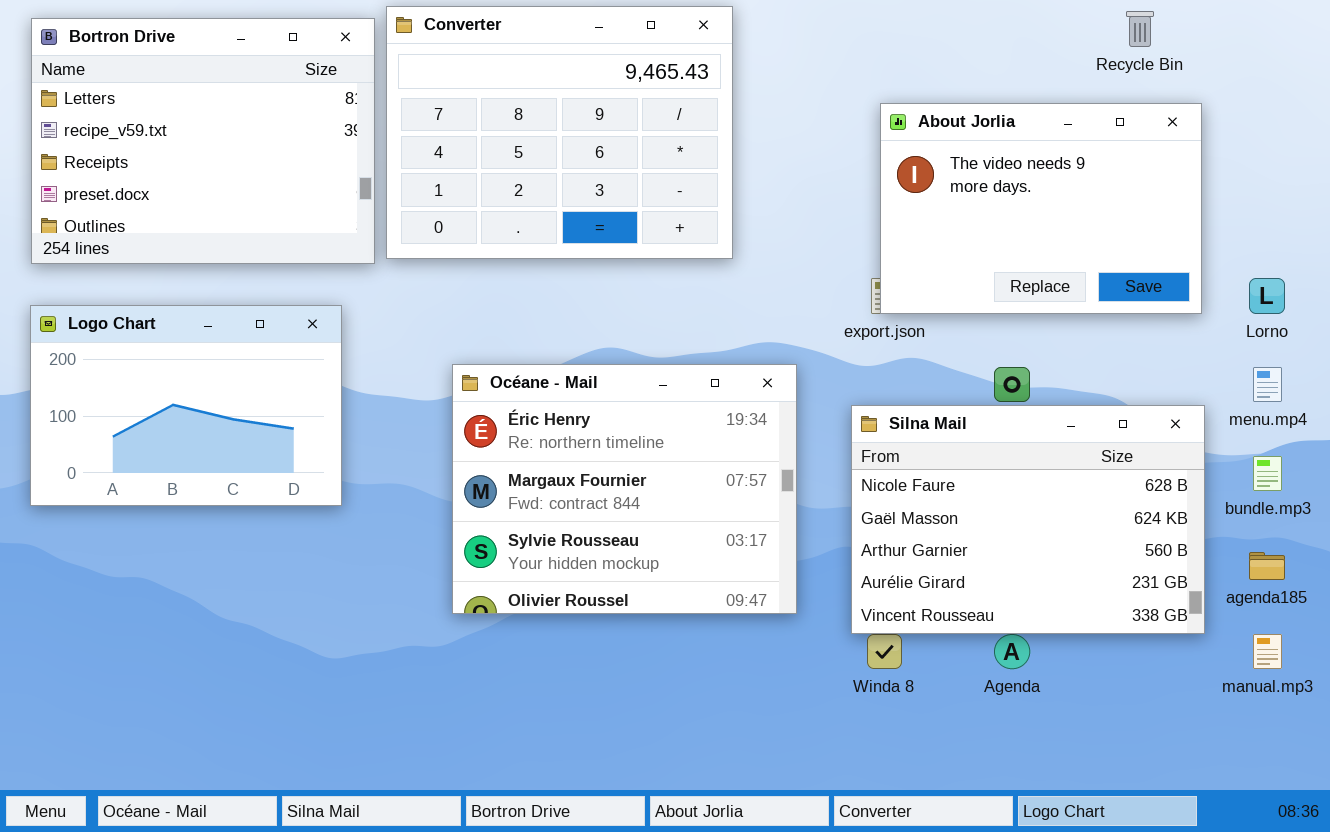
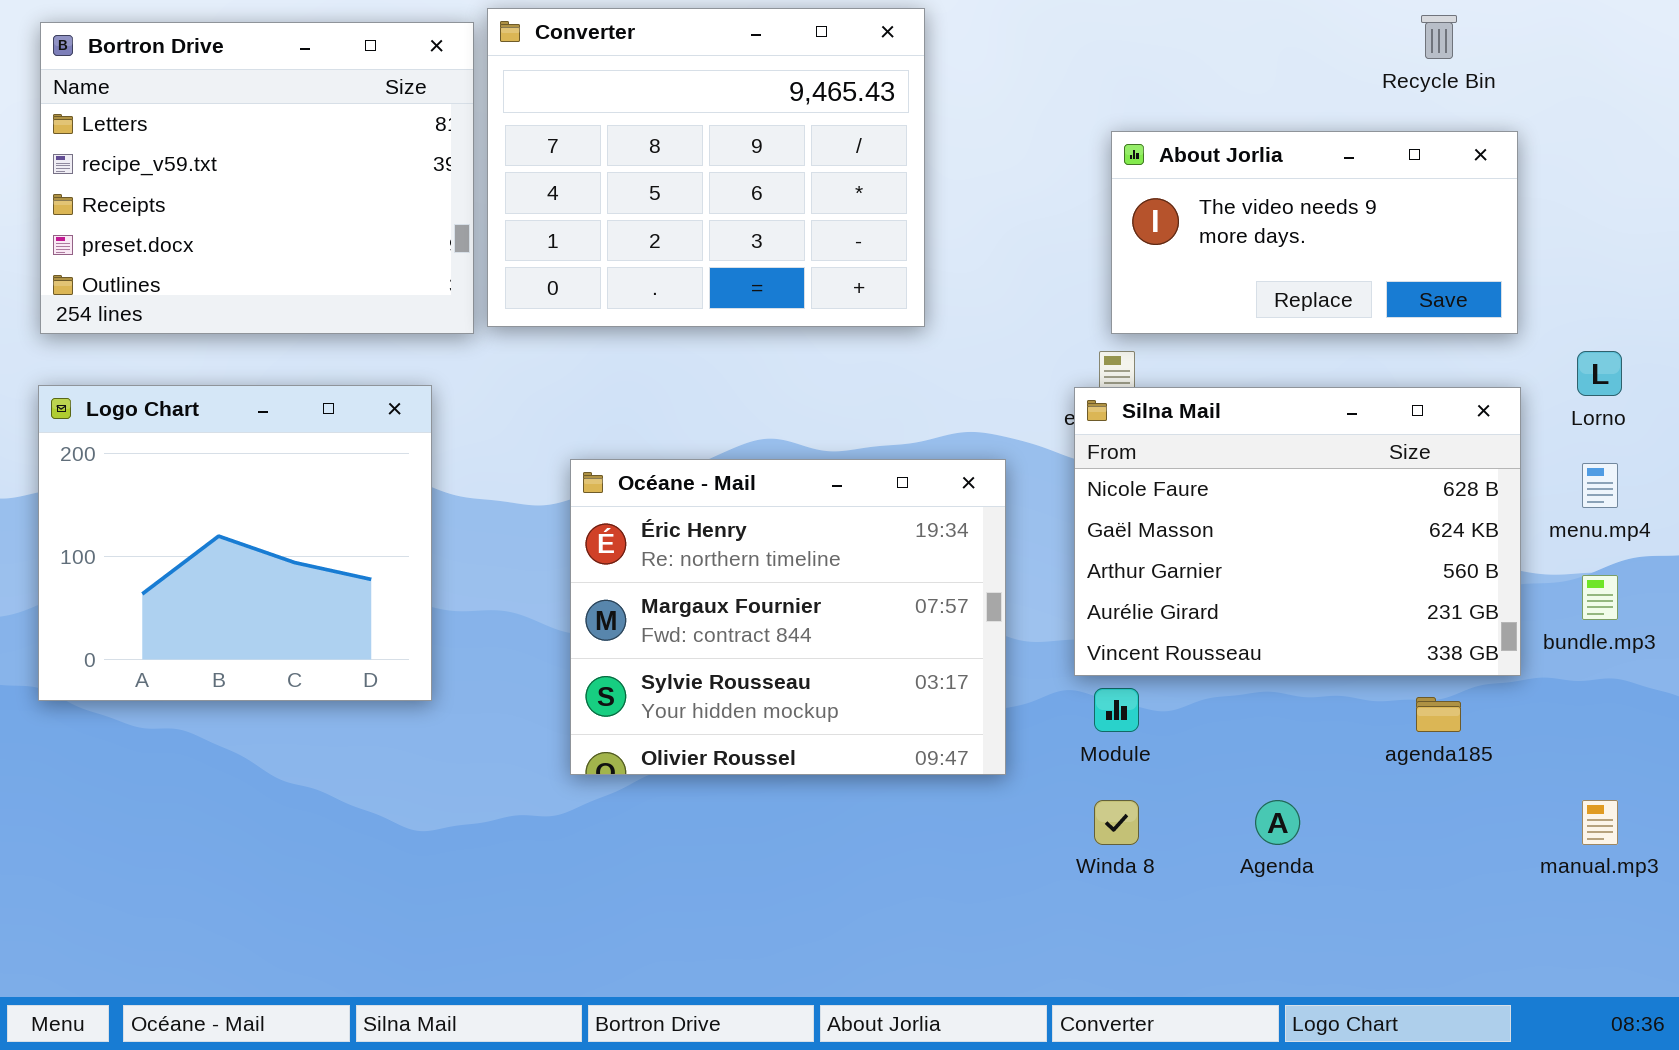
About Jorlia: [880,103,1202,314] -> [1111,131,1518,334], resized
Logo Chart: [30,305,342,506] -> [38,385,432,701], resized
Silna Mail: [851,405,1205,634] -> [1074,387,1521,676], moved
agenda185: [1249,552,1285,580] -> [1416,697,1461,732], moved

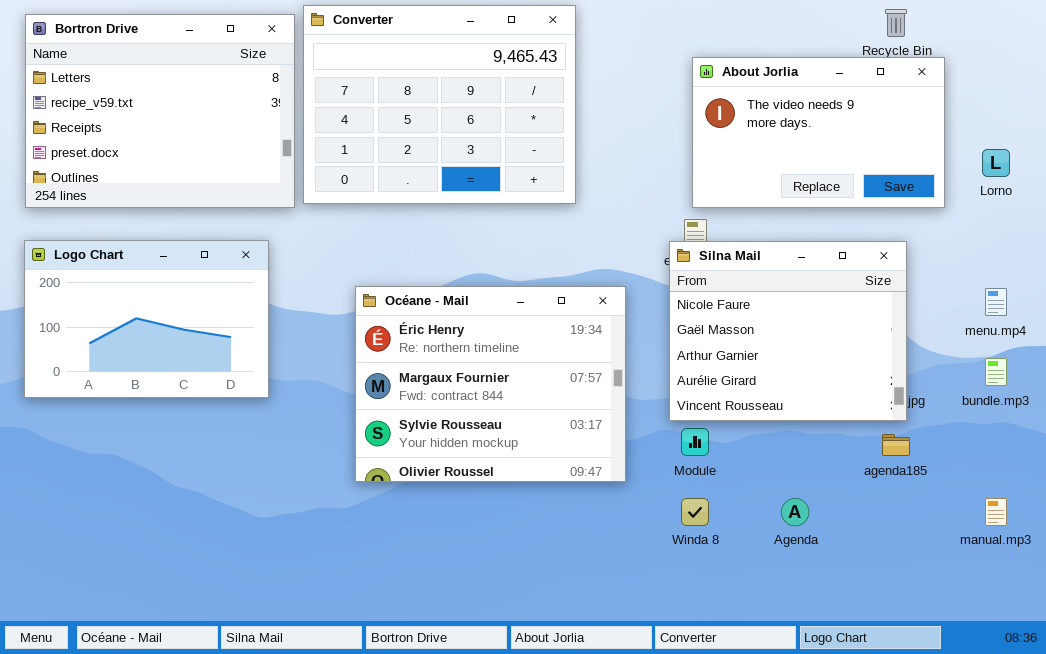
About Jorlia: [1111,131,1518,334] -> [692,57,945,208], resized
Lorno: [1577,351,1622,396] -> [982,149,1010,177], moved
Logo Chart: [38,385,432,701] -> [24,240,269,398], resized
Silna Mail: [1074,387,1521,676] -> [669,241,907,421], resized

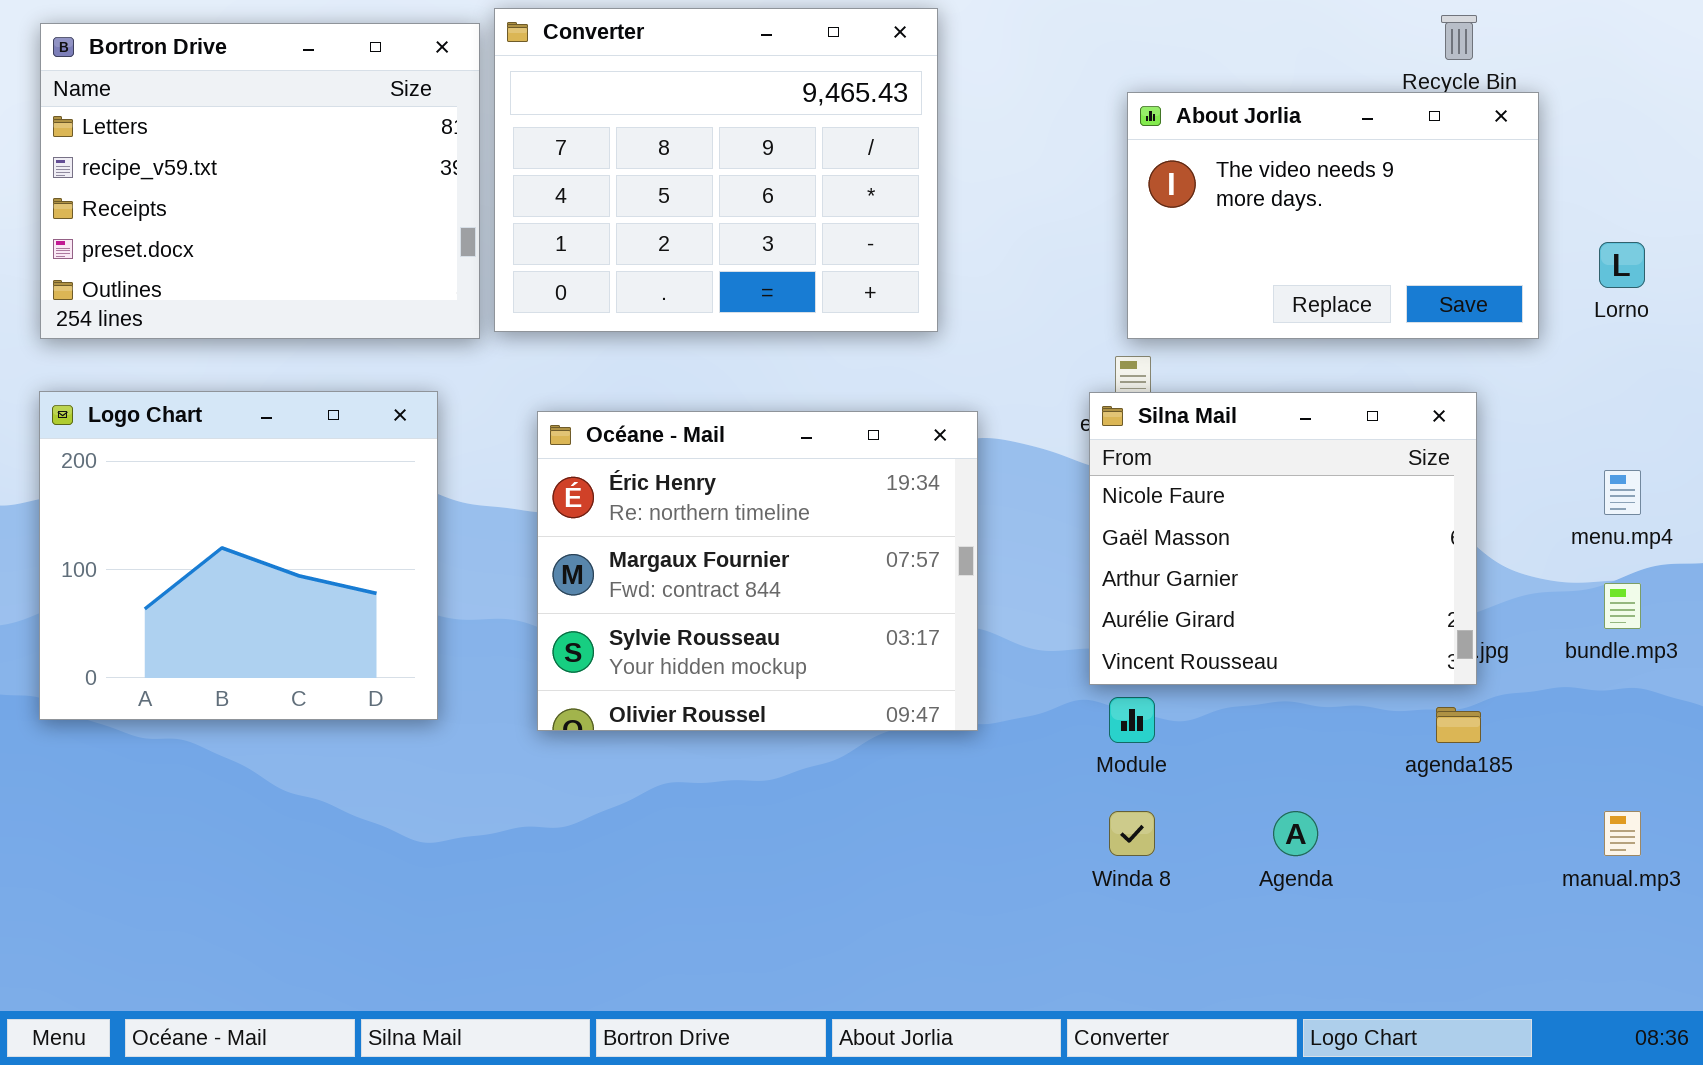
Logo Chart: [24,240,269,398] -> [39,391,438,720], resized
Océane - Mail: [355,286,626,482] -> [537,411,978,731], moved

